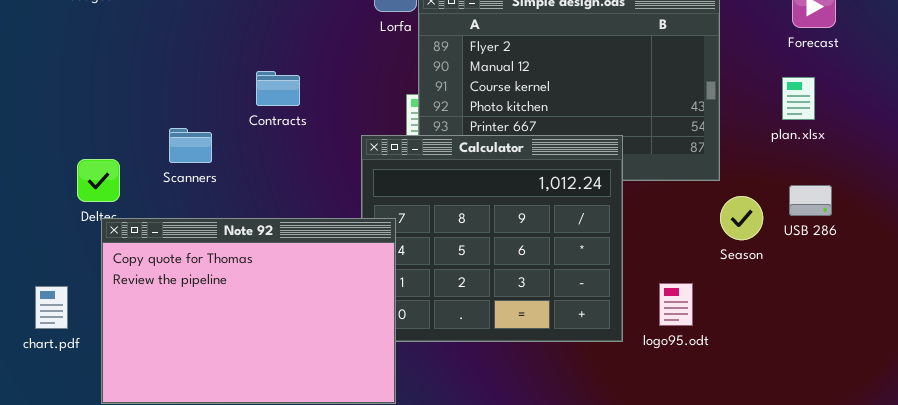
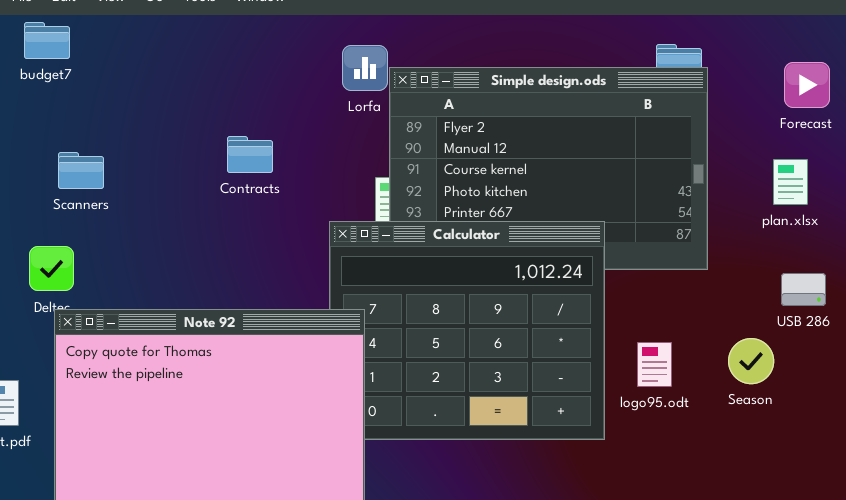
Contracts: [256,71,300,106] -> [227,136,273,173], moved
Scanners: [169,128,212,163] -> [58,152,104,189], moved
Season: [720,196,763,240] -> [728,338,774,384], moved
logo95.odt: [659,283,693,326] -> [637,342,672,387], moved

